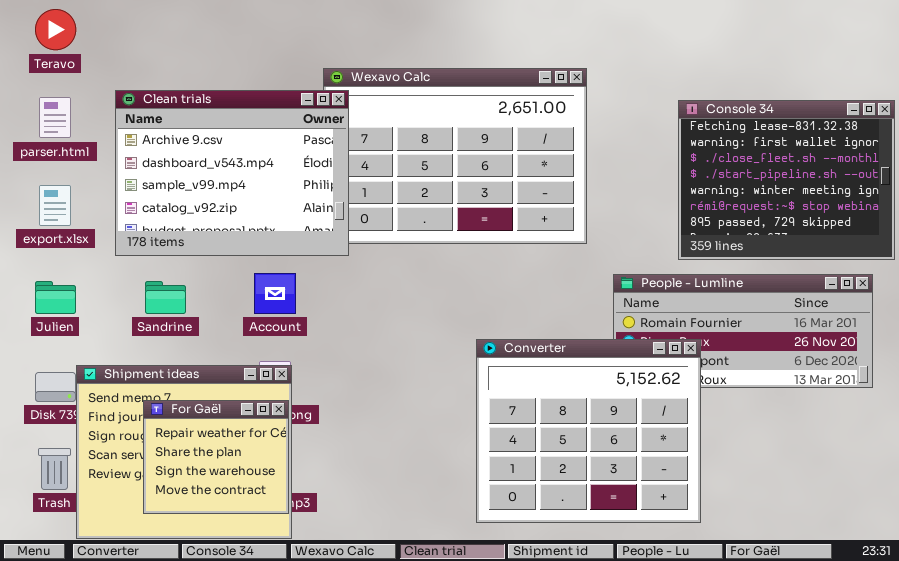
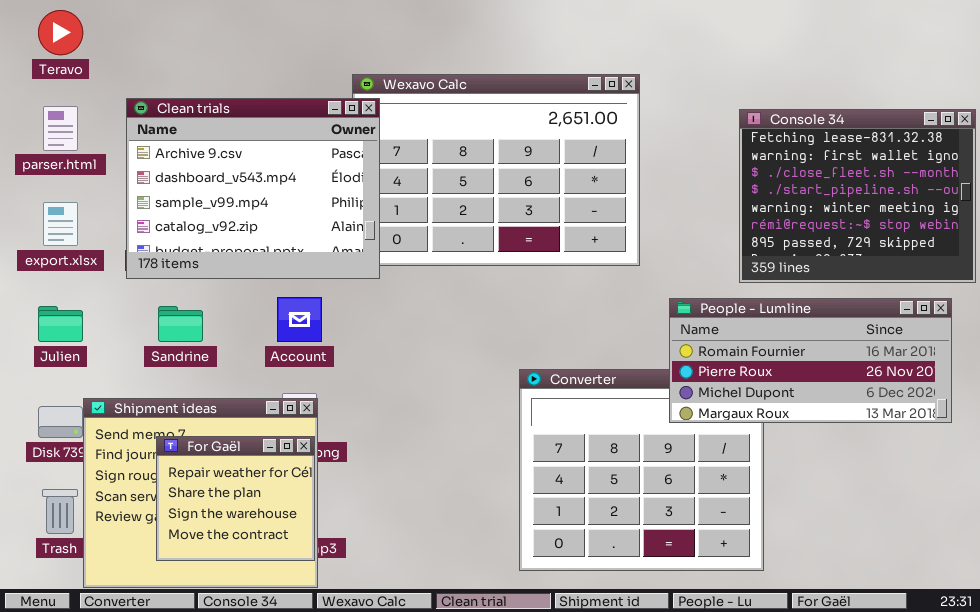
People - Lumline: [613,274,873,388] -> [669,298,952,423], raised

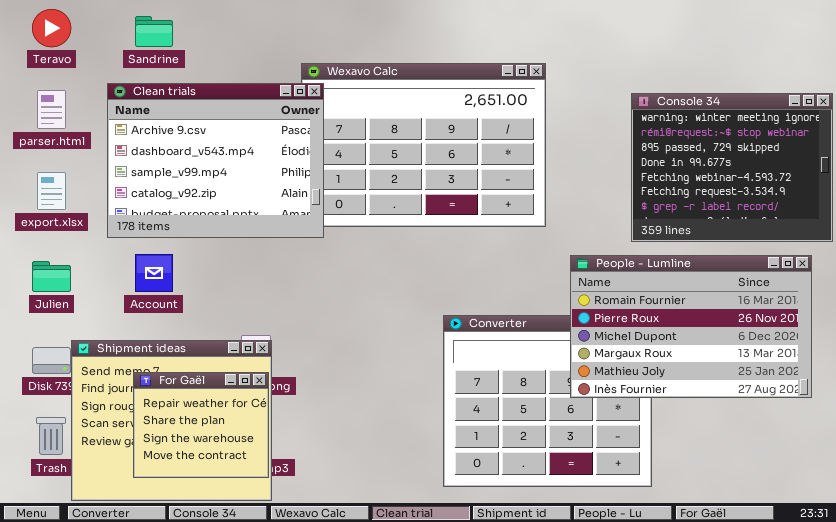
Console 34: [739,109,976,283] -> [631,93,833,242], scrolled down 4 rows
Account: [277,297,322,342] -> [135,254,173,292], moved
People - Lumline: [669,298,952,423] -> [570,255,812,398], resized
Sandrine: [158,306,203,342] -> [135,16,173,47], moved

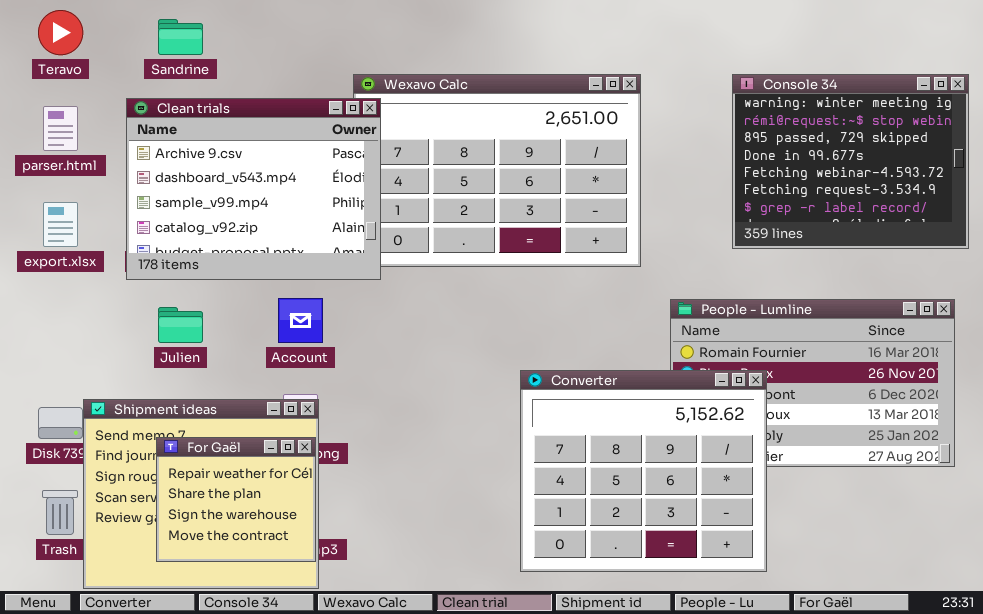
Console 34: [631,93,833,242] -> [732,74,969,249], moved
Account: [135,254,173,292] -> [278,298,323,343], moved
Julien: [32,261,71,292] -> [158,307,203,343], moved
Converter: [443,315,652,487] -> [520,370,767,572], raised

